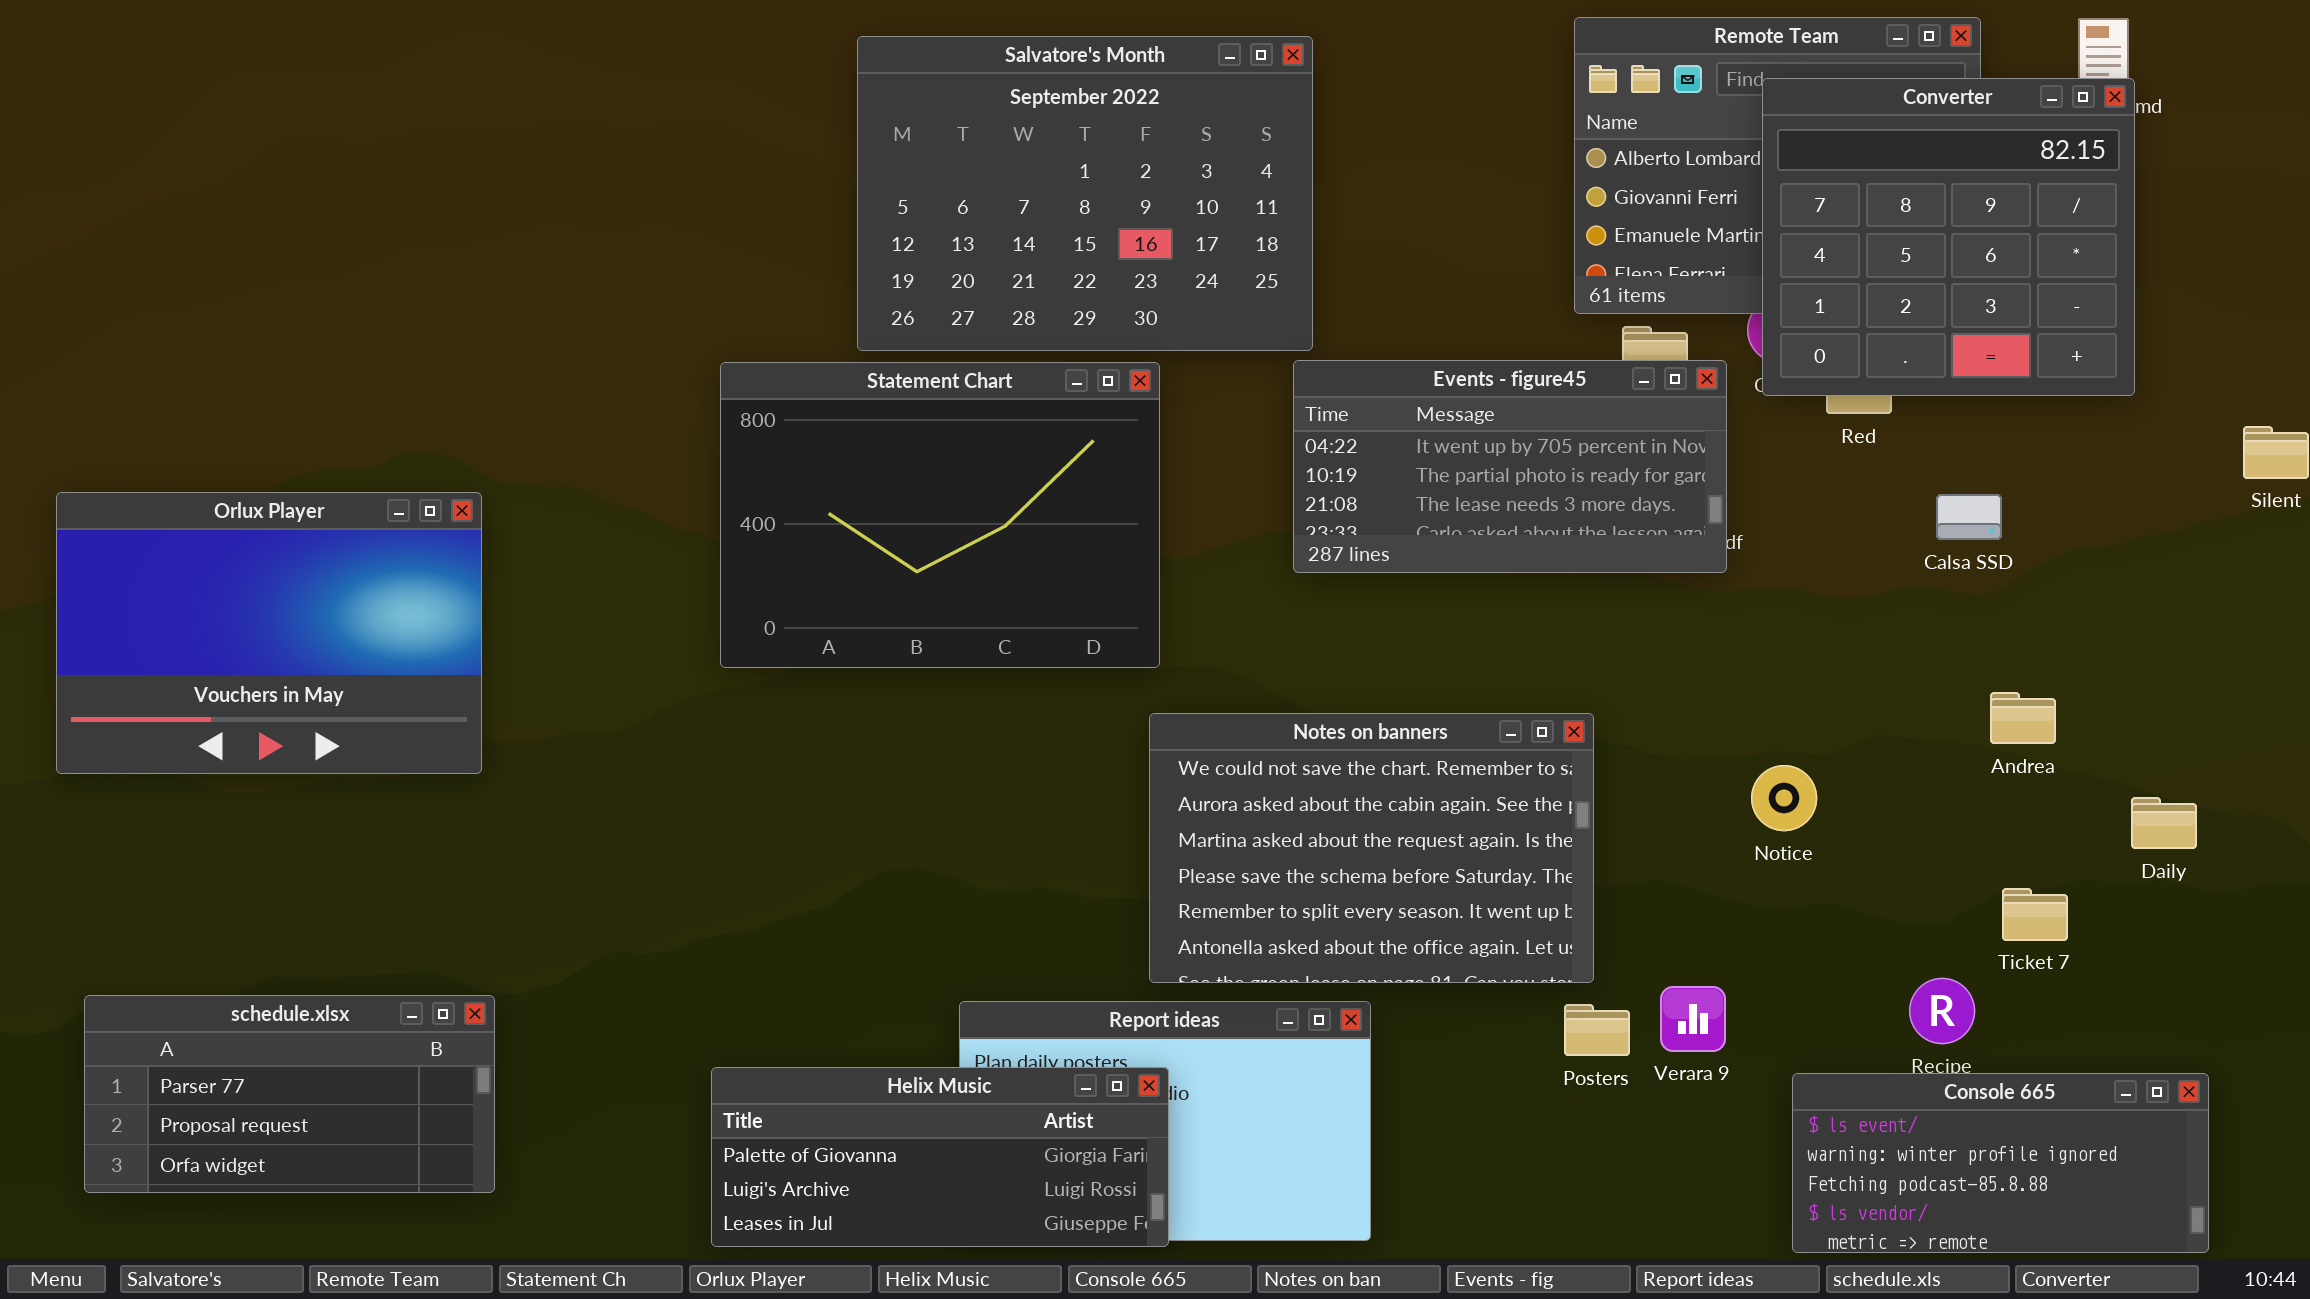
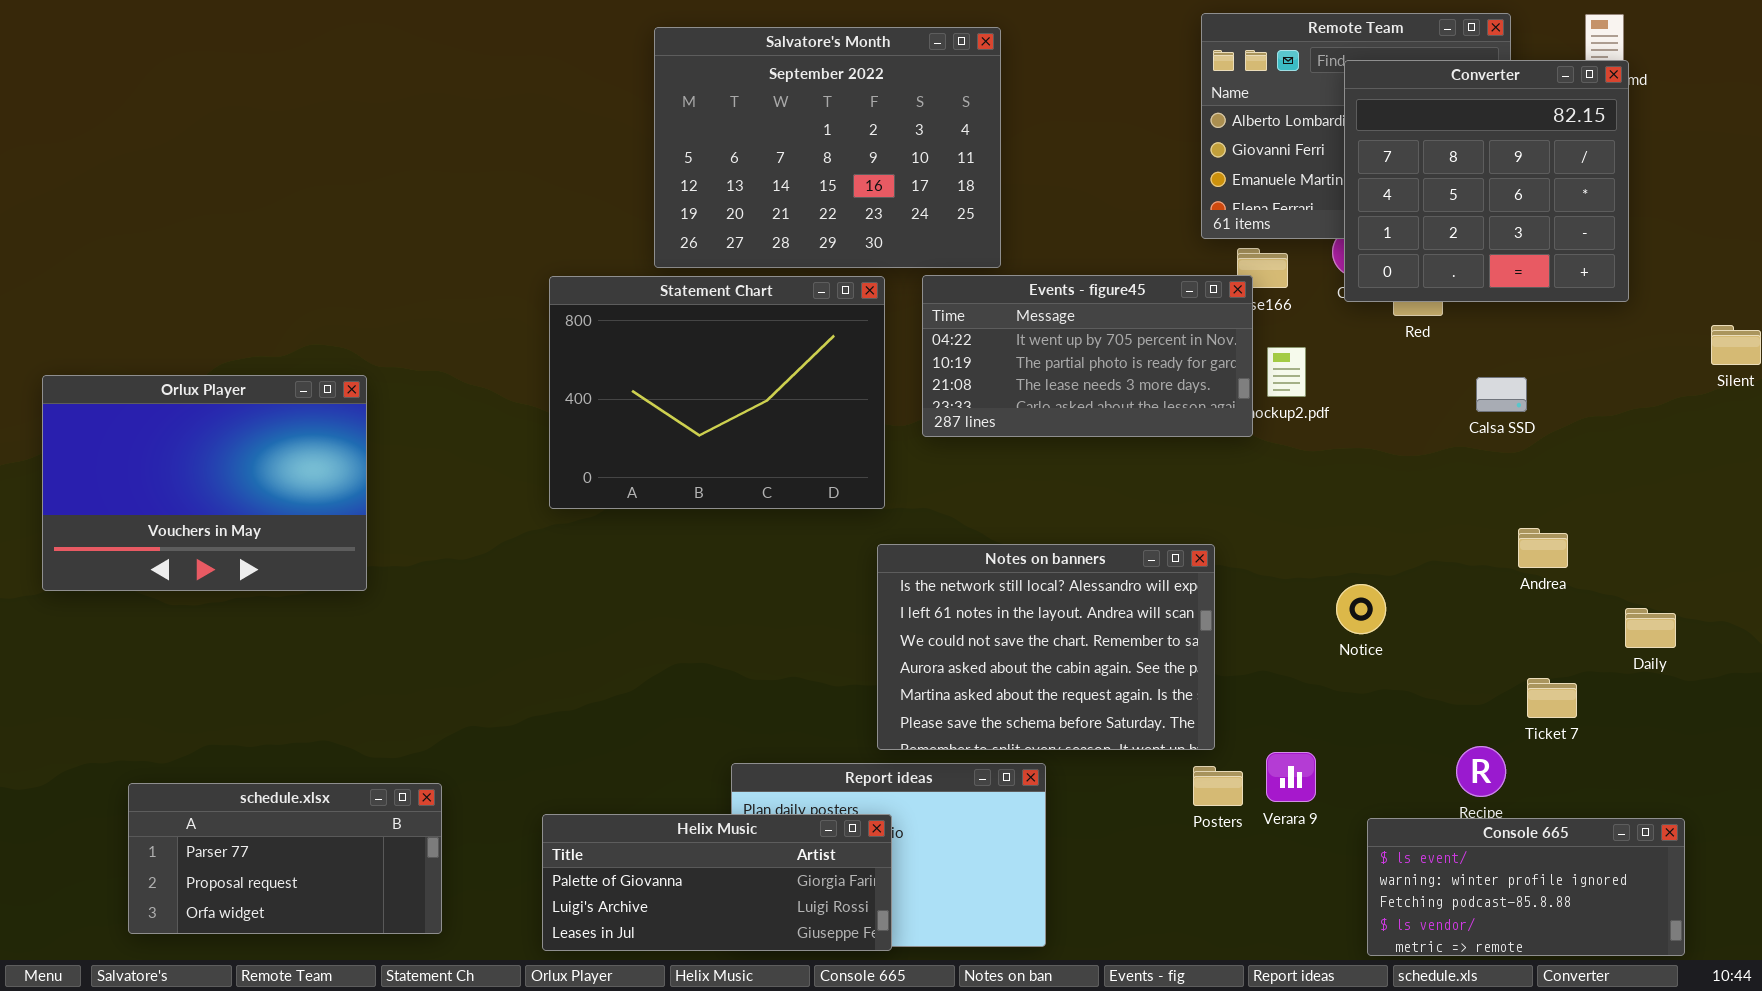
Events - figure45: [1293,360,1727,573] -> [922,275,1253,437], moved
Notes on banners: [1149,713,1594,983] -> [877,544,1215,750], scrolled up 2 rows
schedule.xlsx: [84,995,495,1193] -> [128,783,442,934], moved

